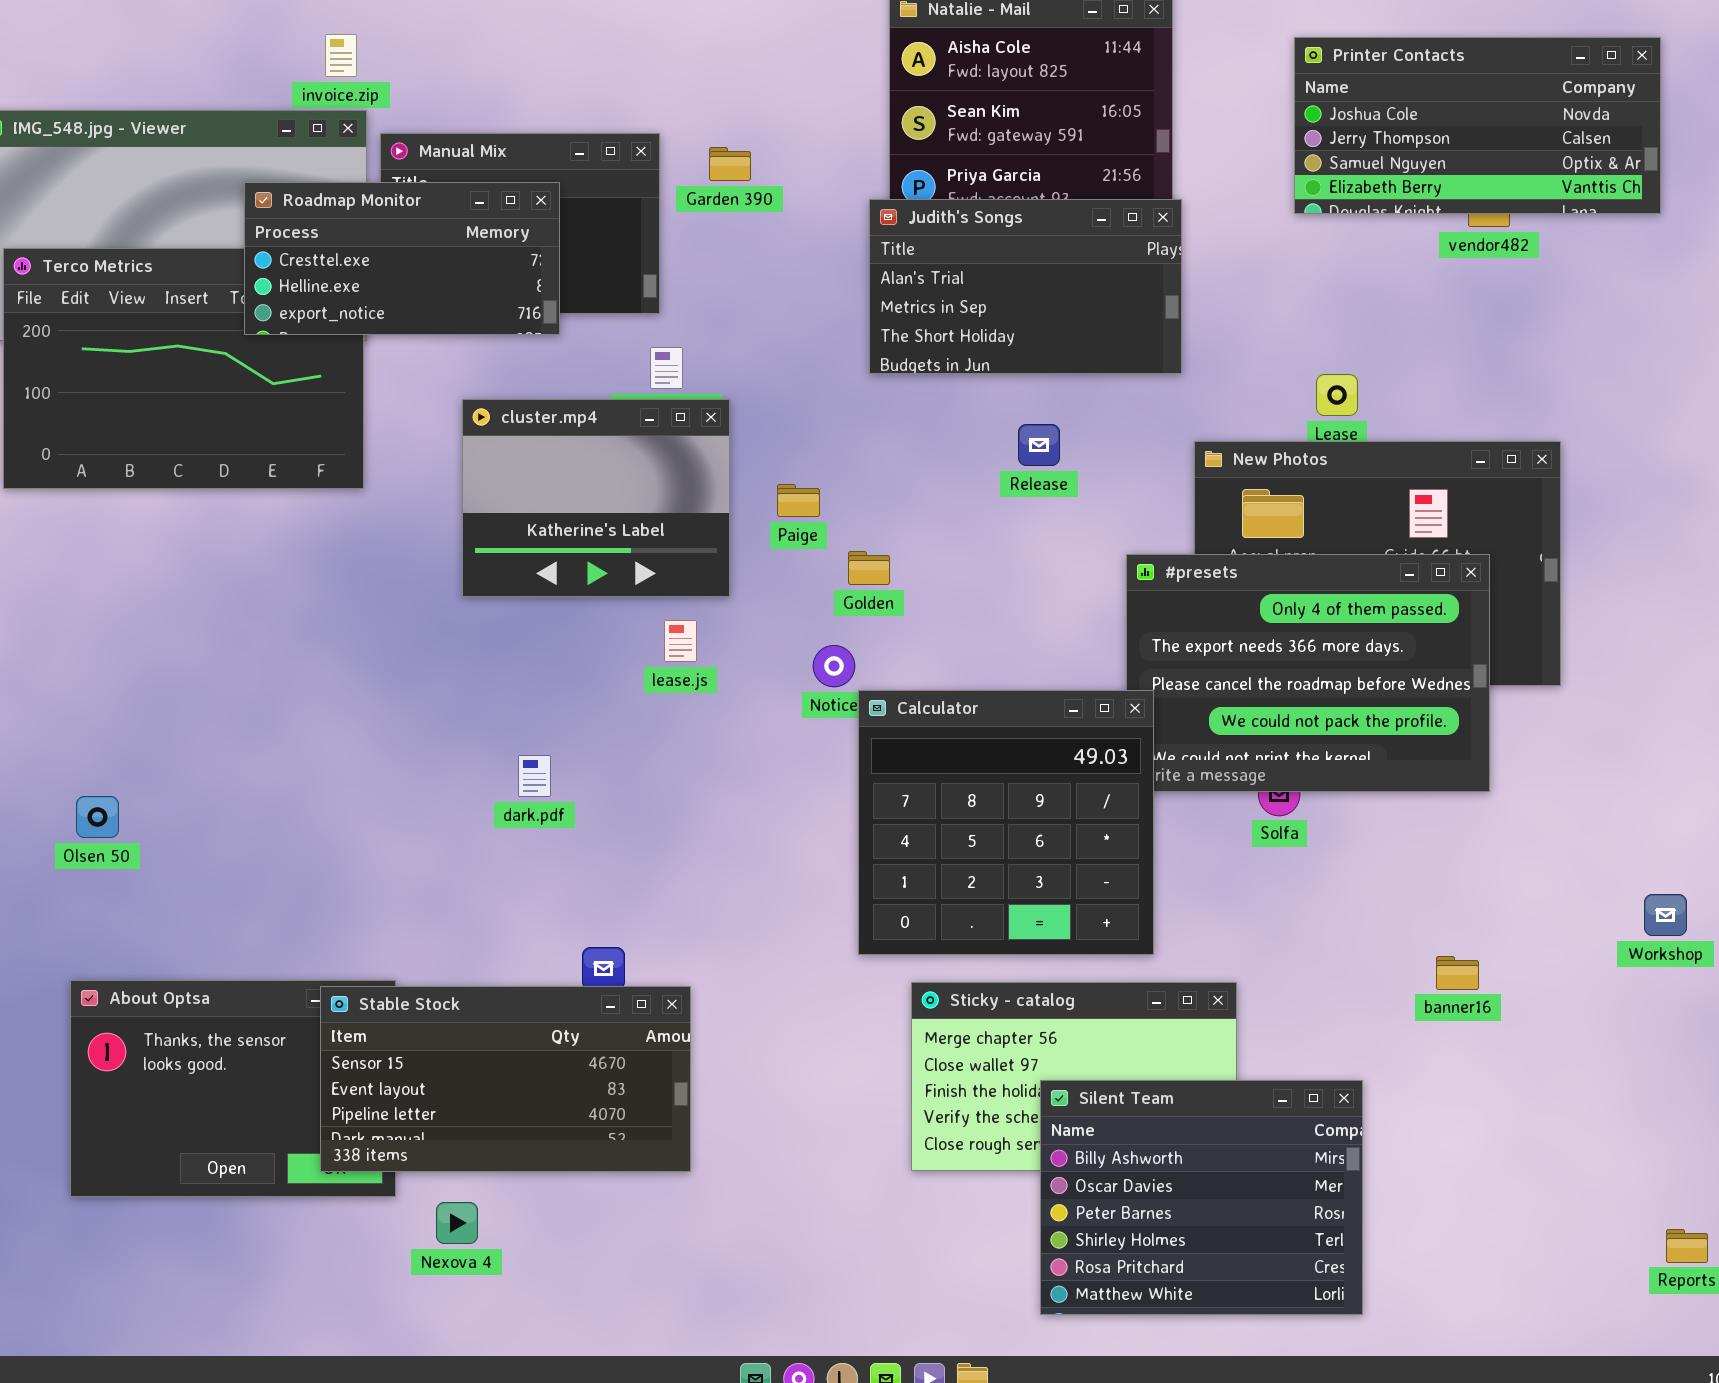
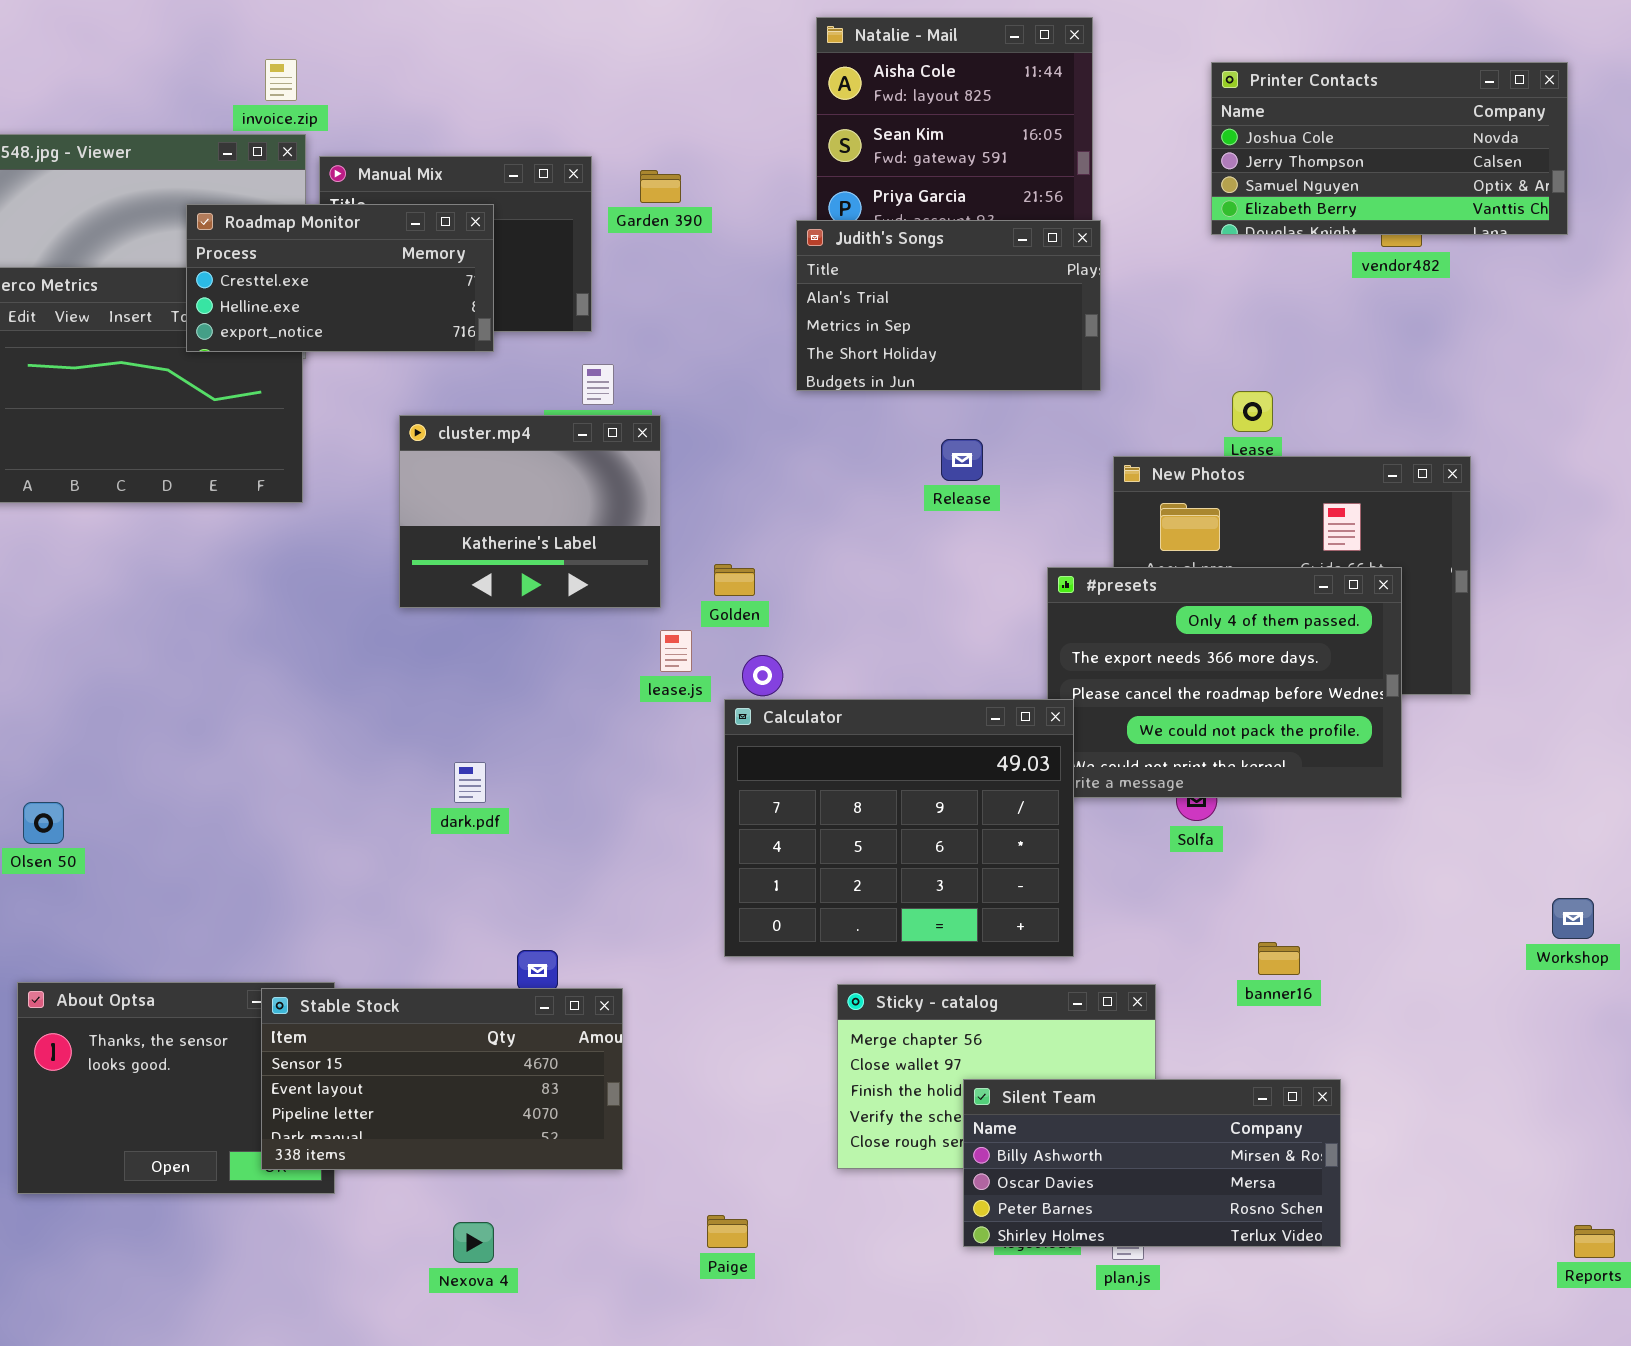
Paige: [777,484,820,517] -> [707,1215,748,1248], moved
Golden: [848,551,890,585] -> [714,564,755,596], moved
lease.js: [664,620,697,662] -> [660,630,692,672], moved
Calculator: [858,690,1154,955] -> [724,699,1074,957], resized
banner16: [1436,956,1479,990] -> [1258,942,1300,975], moved
Silent Team: [1040,1080,1363,1315] -> [963,1079,1341,1247], resized
Nexova 4: [436,1202,478,1244] -> [453,1222,494,1263], moved

